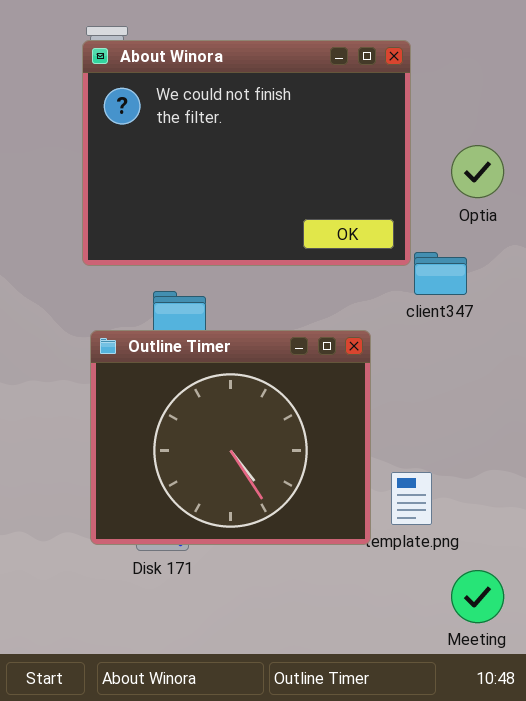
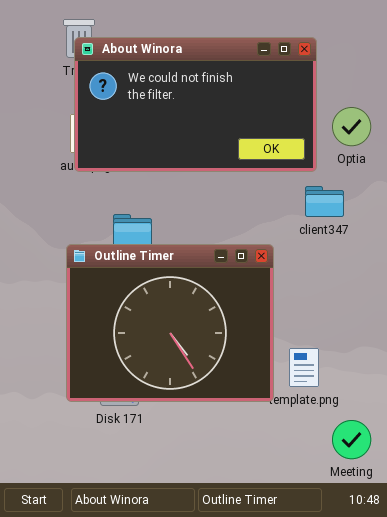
About Winora: [82,40,411,266] -> [74,37,317,172], moved, resized

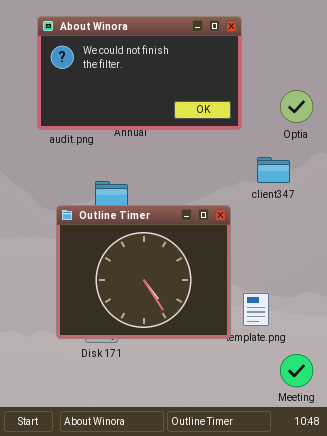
About Winora: [74,37,317,172] -> [37,16,242,130], moved

